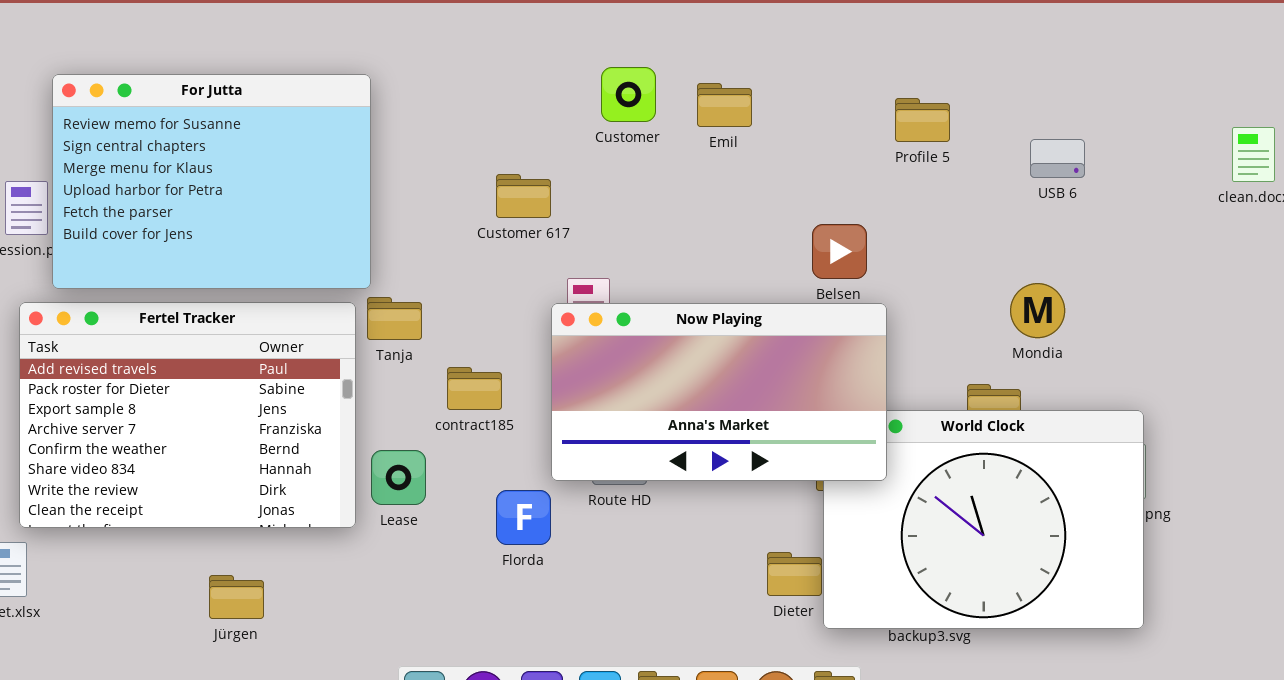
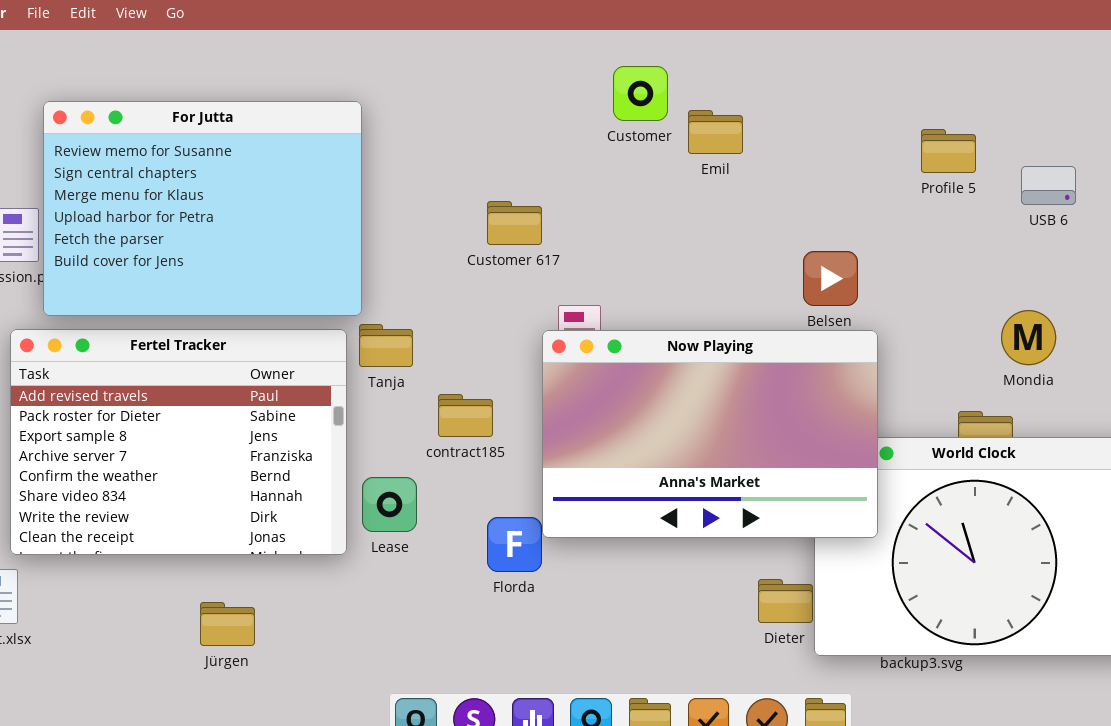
Customer: [601,67,656,122] -> [613,66,668,121], moved
Profile 5: [895,98,950,142] -> [921,129,976,173], moved
Now Playing: [551,303,887,481] -> [542,330,878,538], resized

